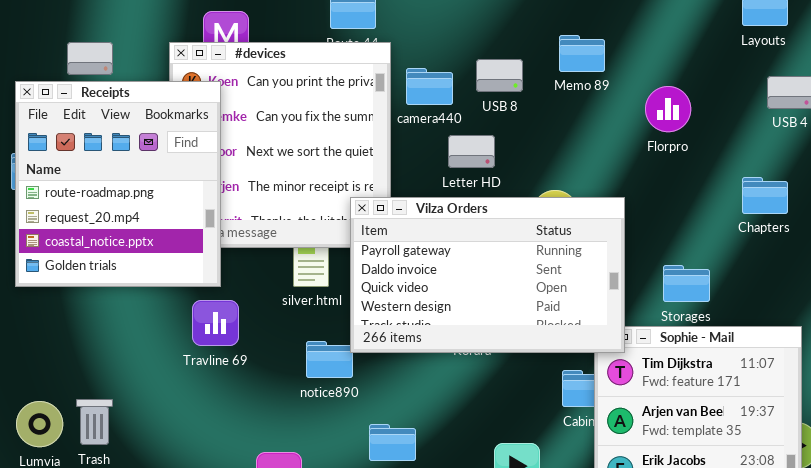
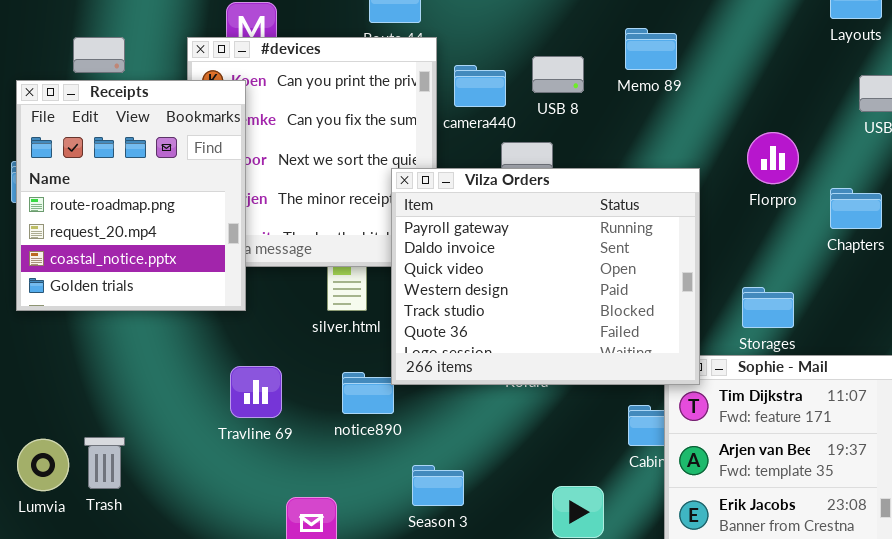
Florpro: [645,86,691,132] -> [747,132,799,184], moved
Vilza Orders: [350,197,625,353] -> [391,168,700,385], resized
Travline 69: [192,300,239,346] -> [230,366,282,418], moved

